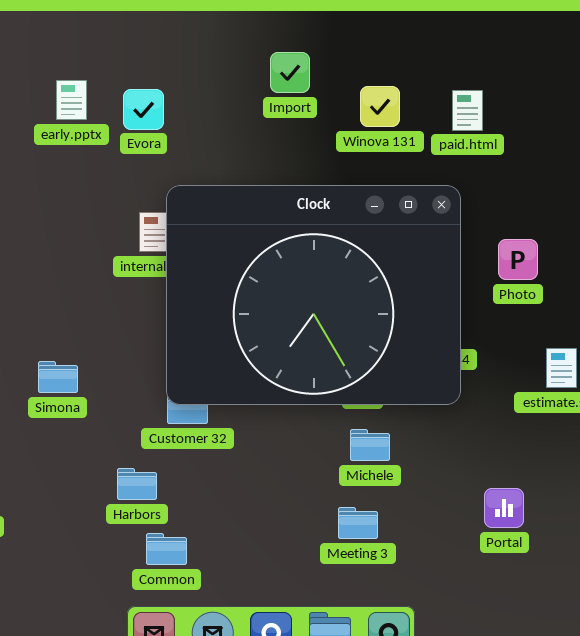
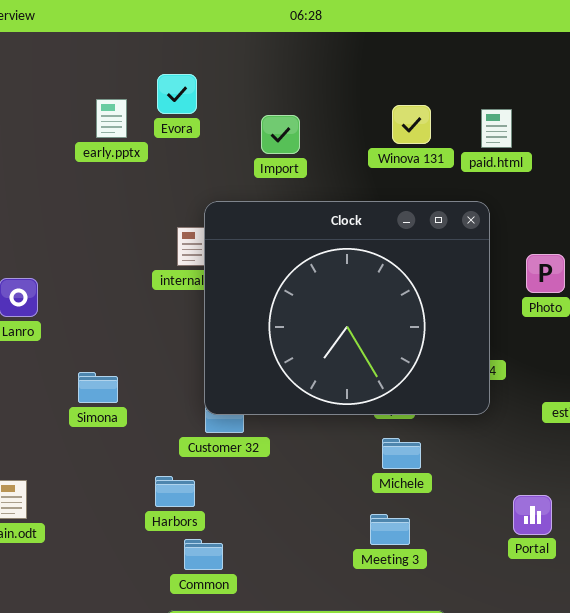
Import: [270,52,310,93] -> [261,115,300,154], moved
Evora: [123,89,164,130] -> [157,74,197,114], moved

